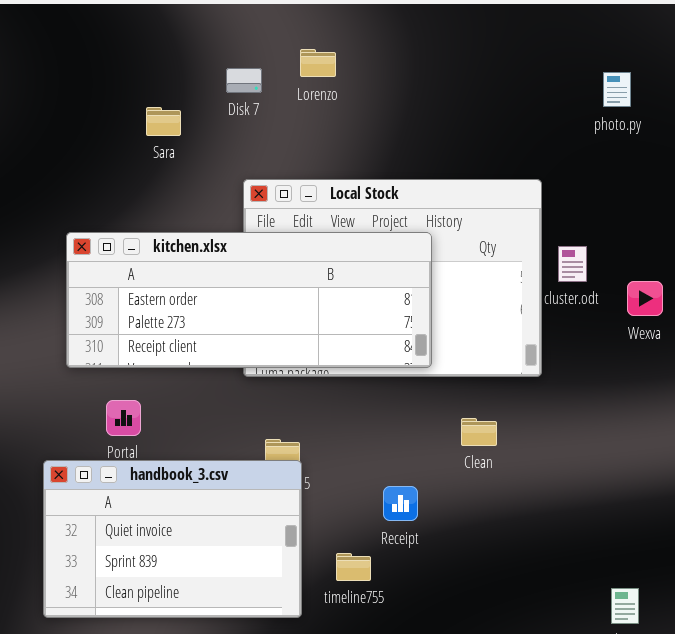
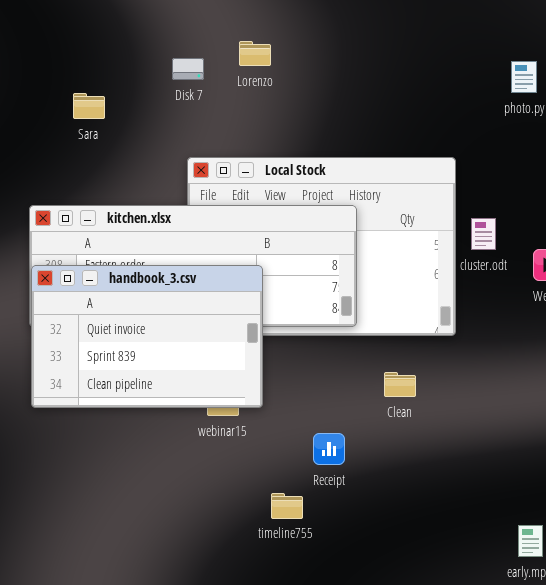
Sara: [146,107,181,136] -> [73,93,105,119], moved
handbook_3.csv: [43,460,302,618] -> [31,265,263,408], moved

